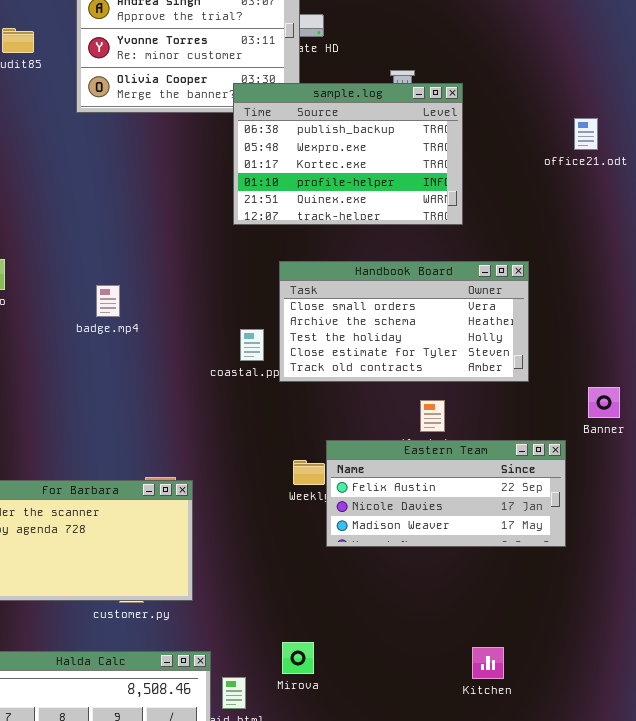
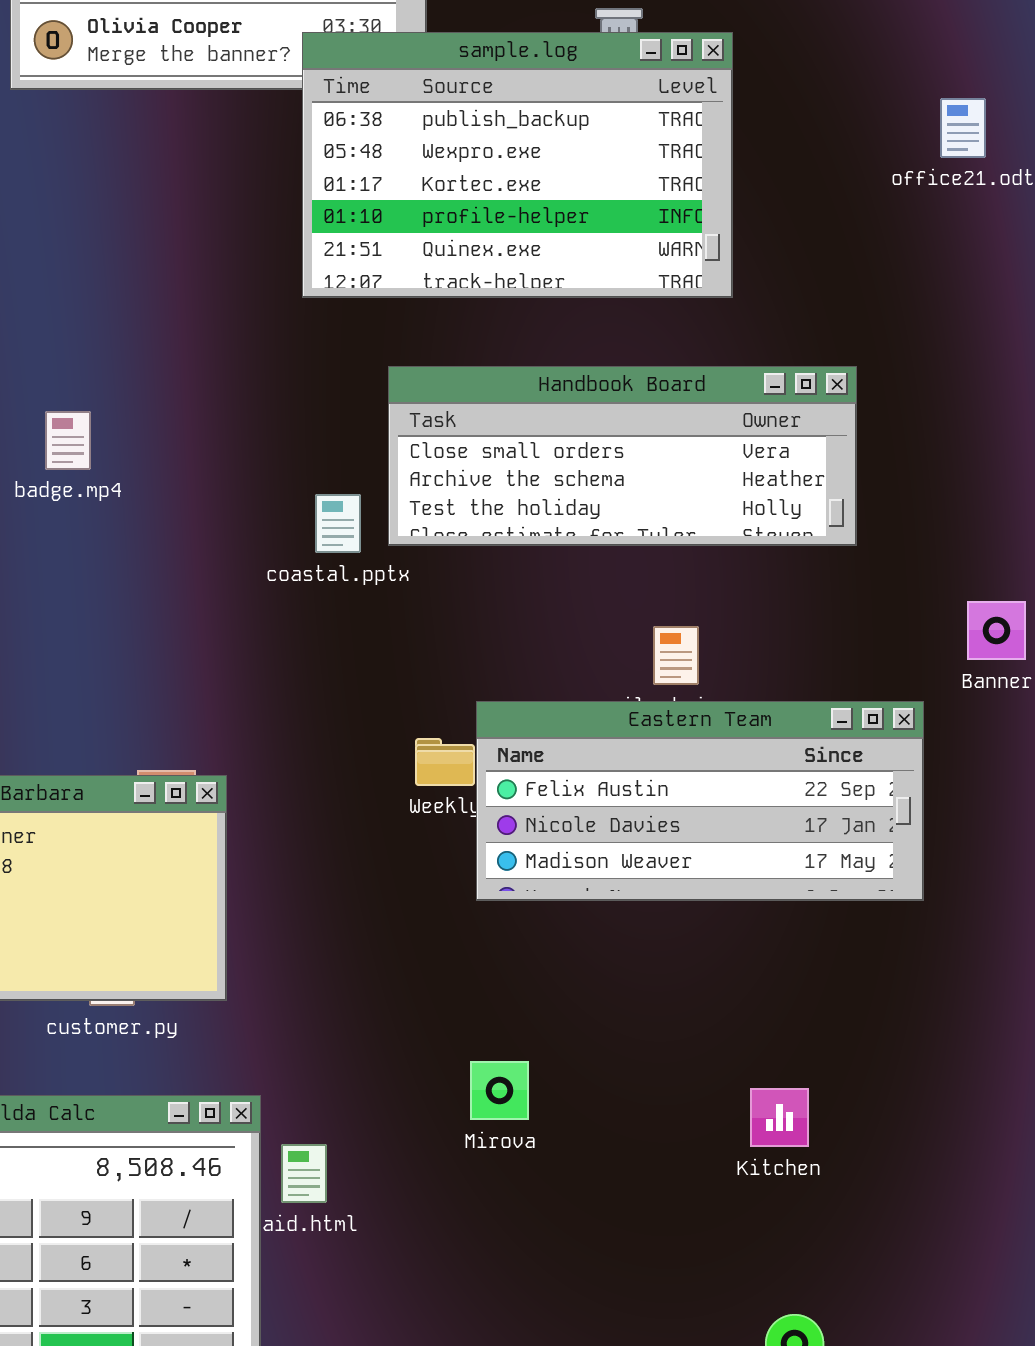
Handbook Board: [279,261,529,382] -> [388,366,857,546], resized
Mirova: [282,642,314,674] -> [470,1061,529,1120], moved

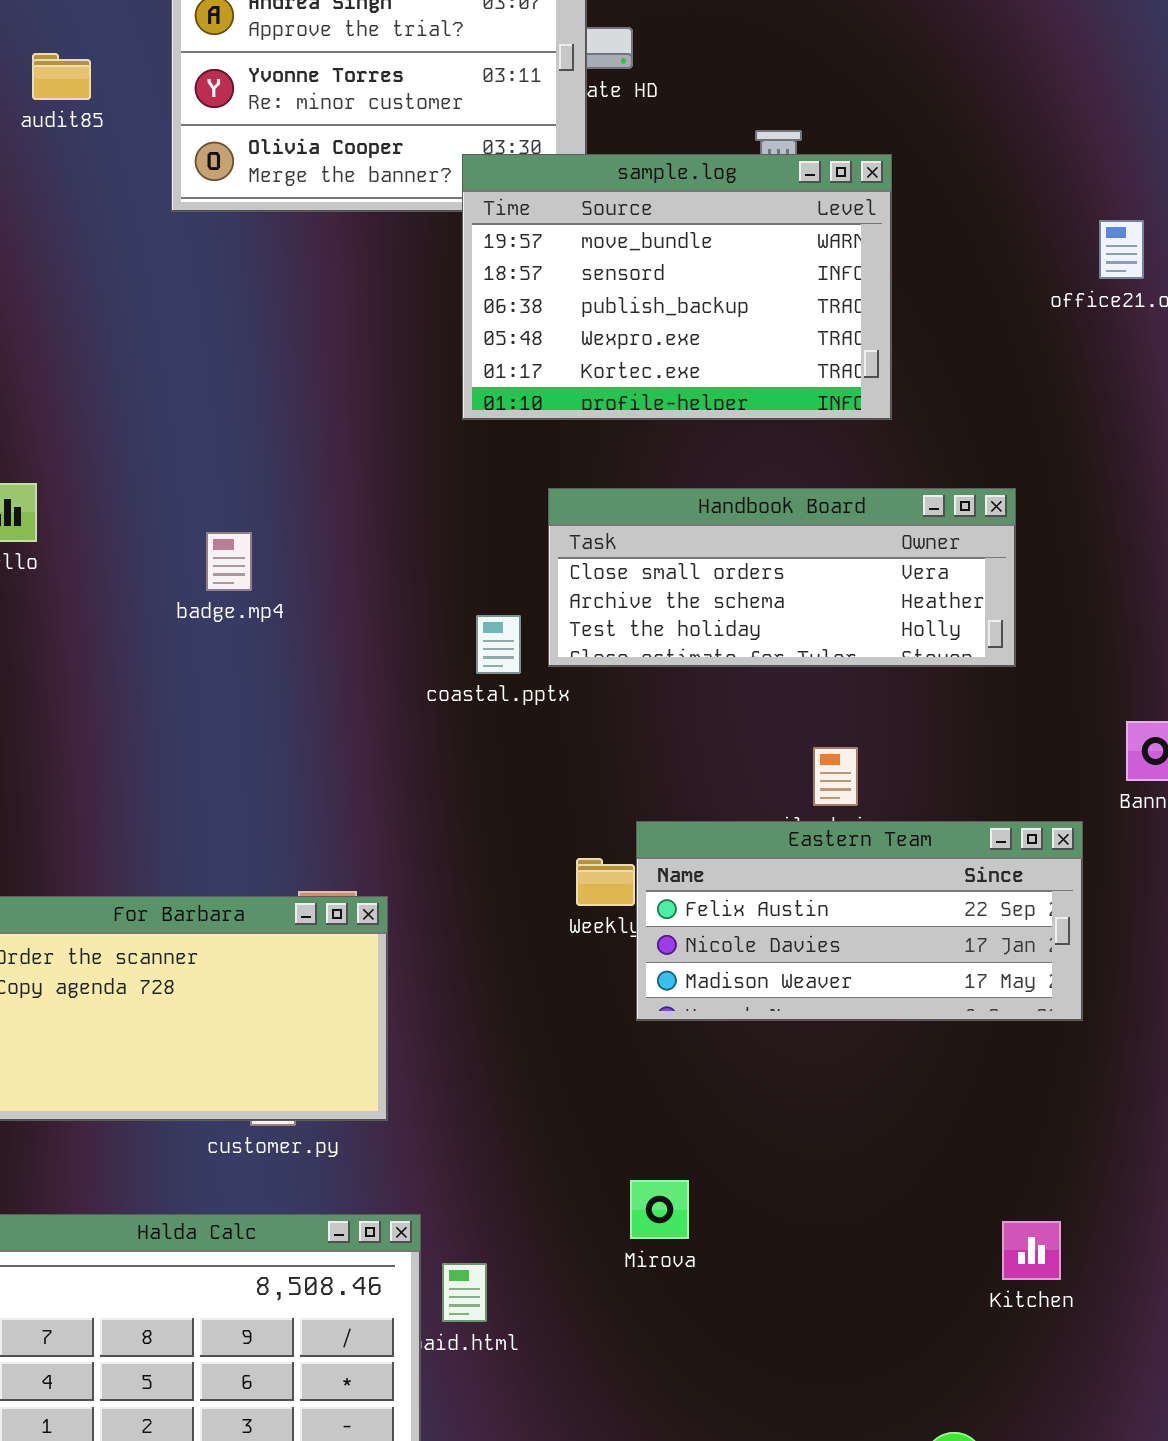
sample.log: [302,32,733,298] -> [462,154,892,420], scrolled up 2 rows
Kitchen: [750,1088,809,1147] -> [1002,1221,1061,1280], moved

